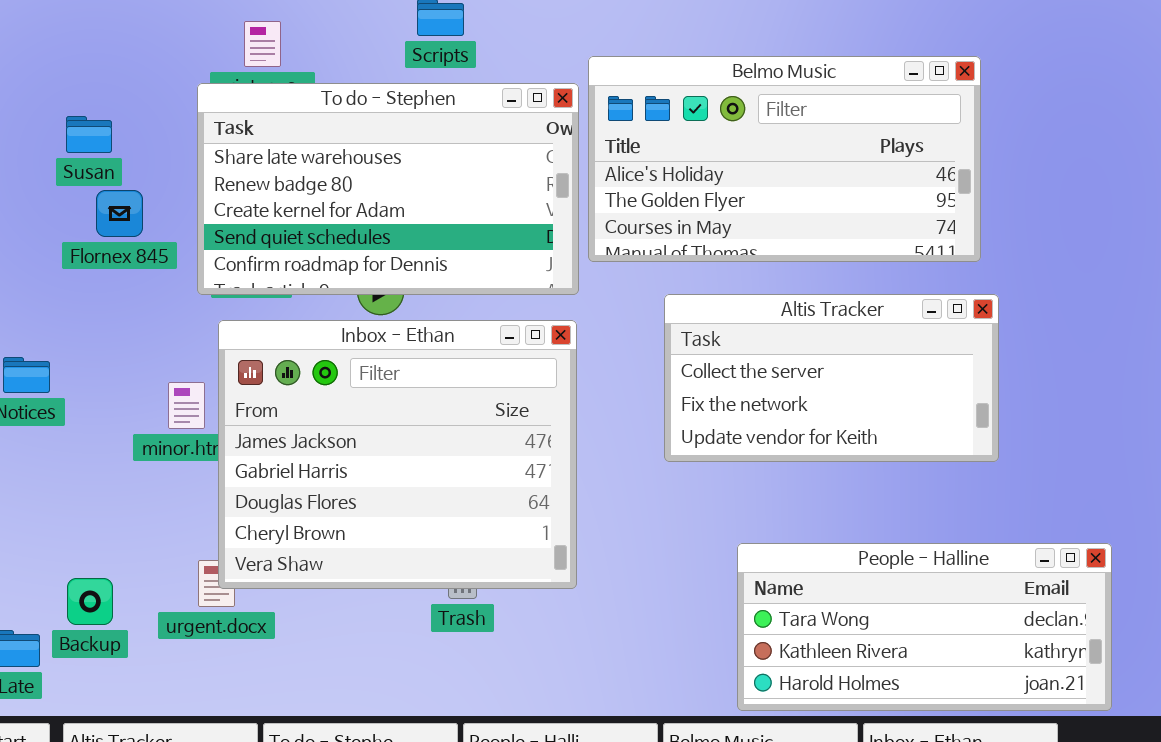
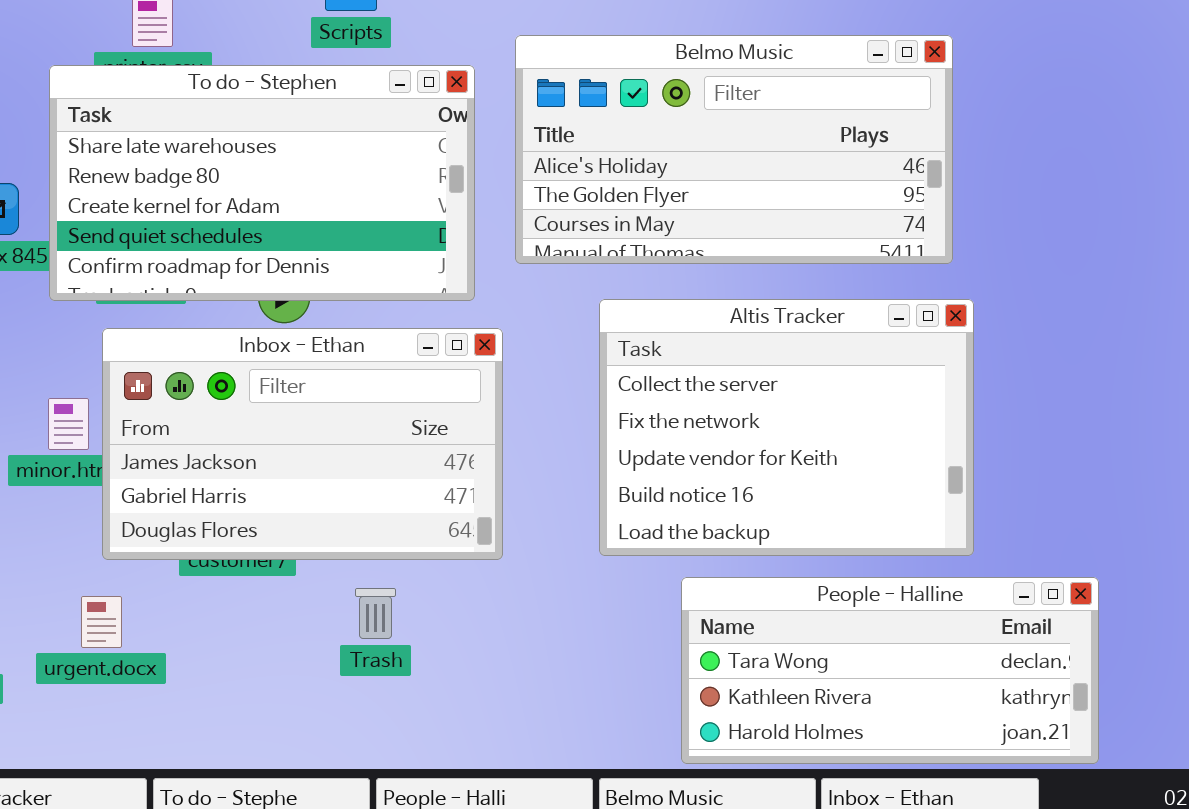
To do - Stephen: [197,83,579,295] -> [49,65,475,301], moved
Altis Tracker: [664,294,999,462] -> [599,299,974,556], resized
Inbox - Ethan: [218,320,577,589] -> [102,328,503,560], resized

